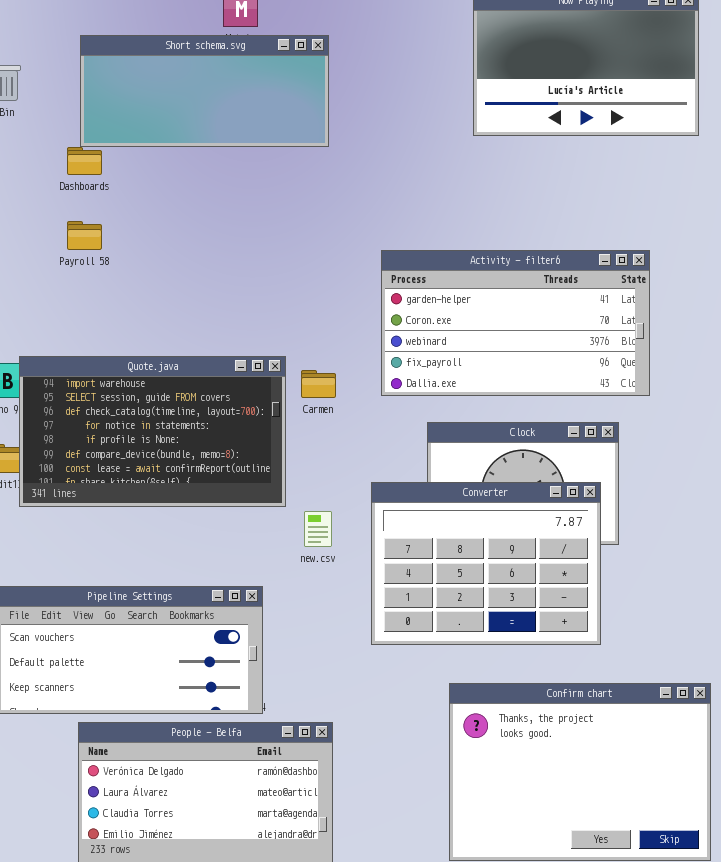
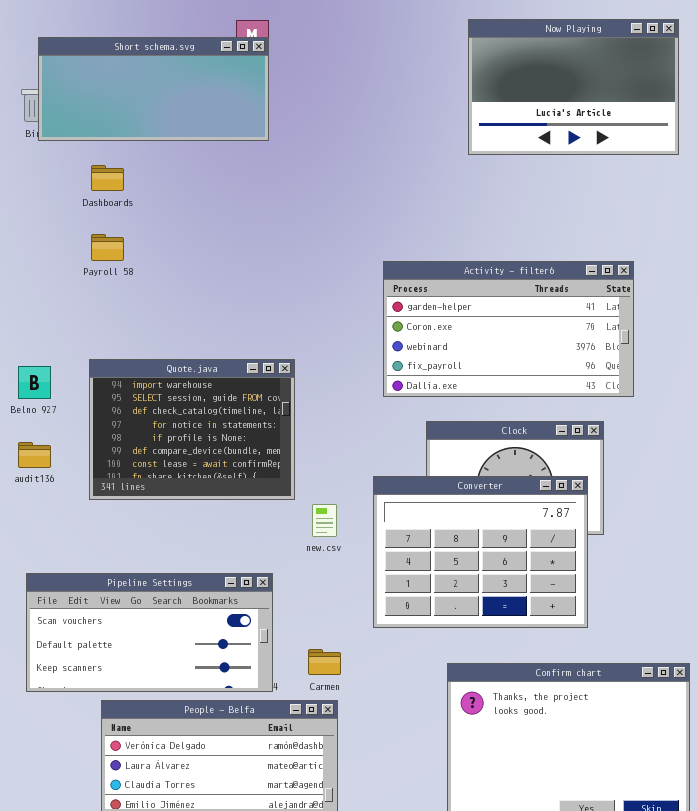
Short schema.svg: [80,35,329,147] -> [38,37,269,141], moved
Quote.java: [19,356,286,507] -> [89,359,295,500], resized
Carmen: [301,370,336,398] -> [308,649,341,675], moved

